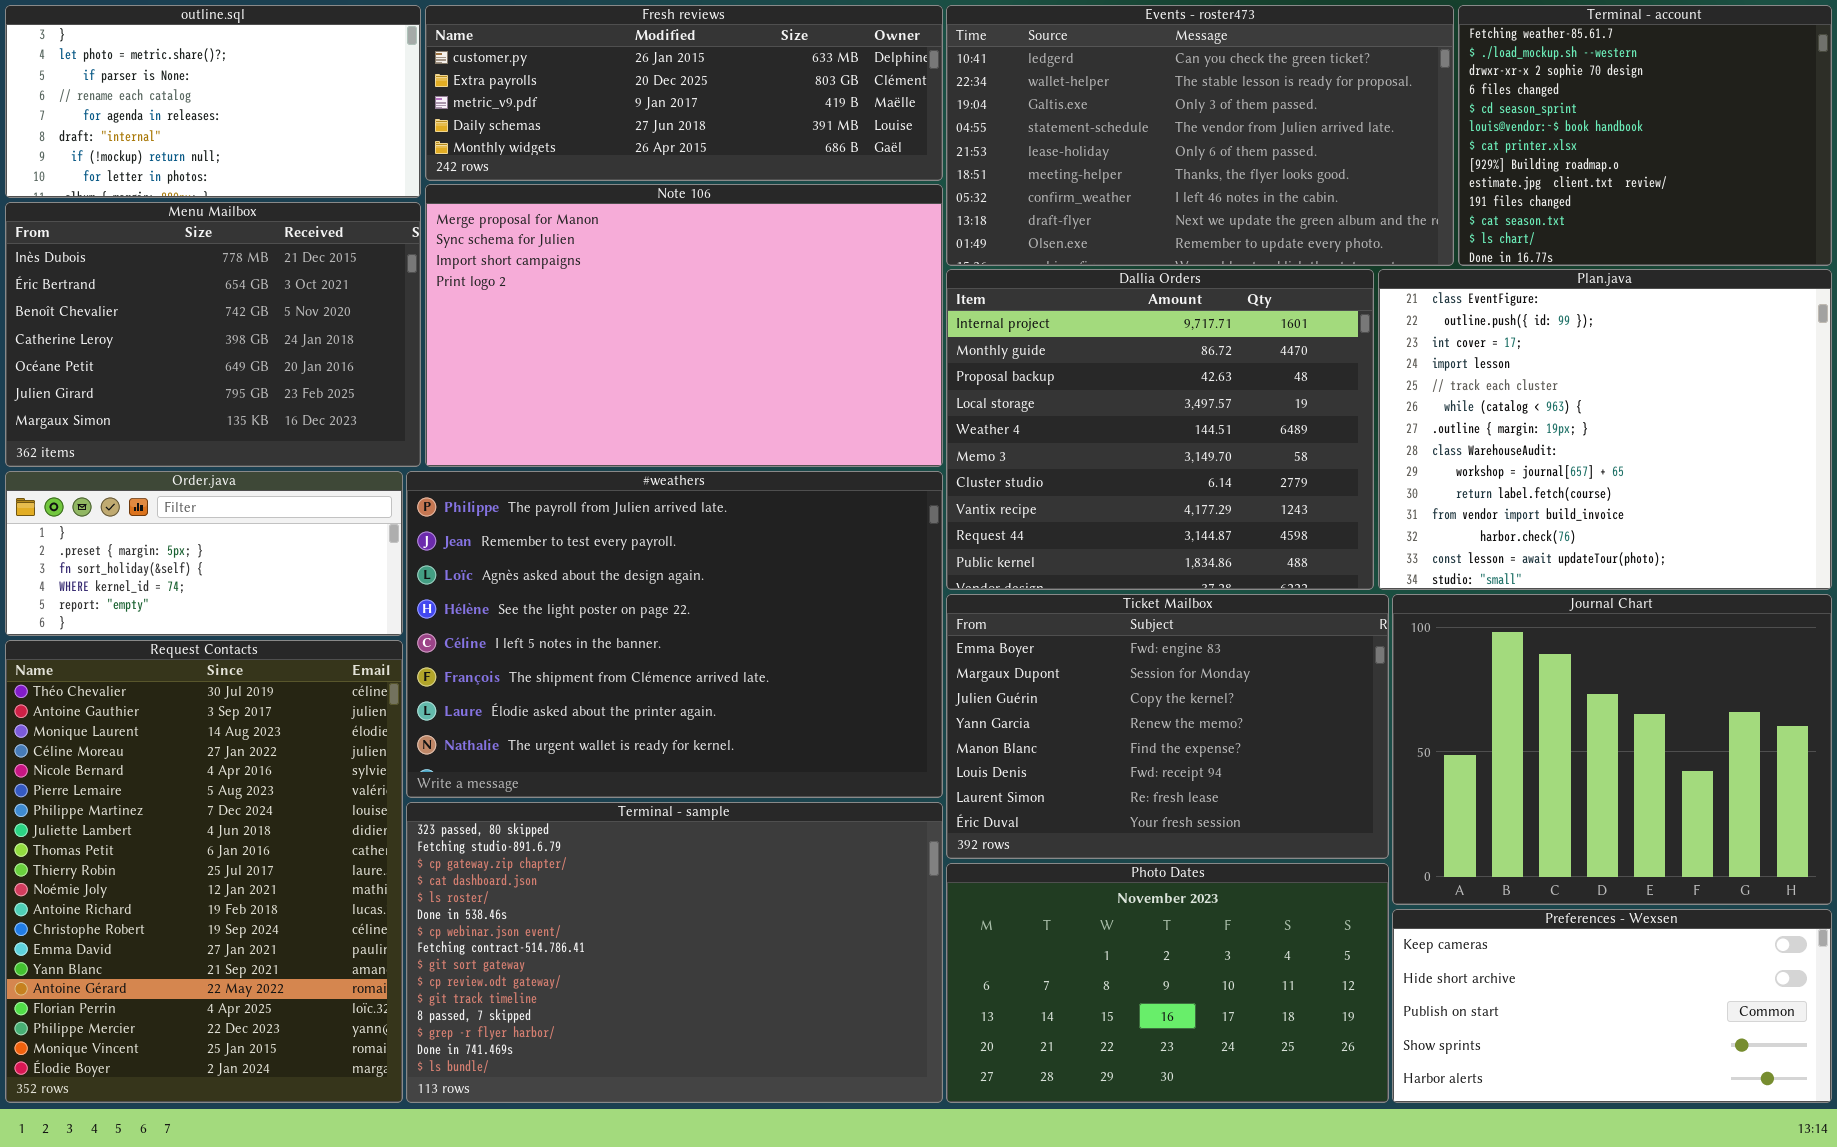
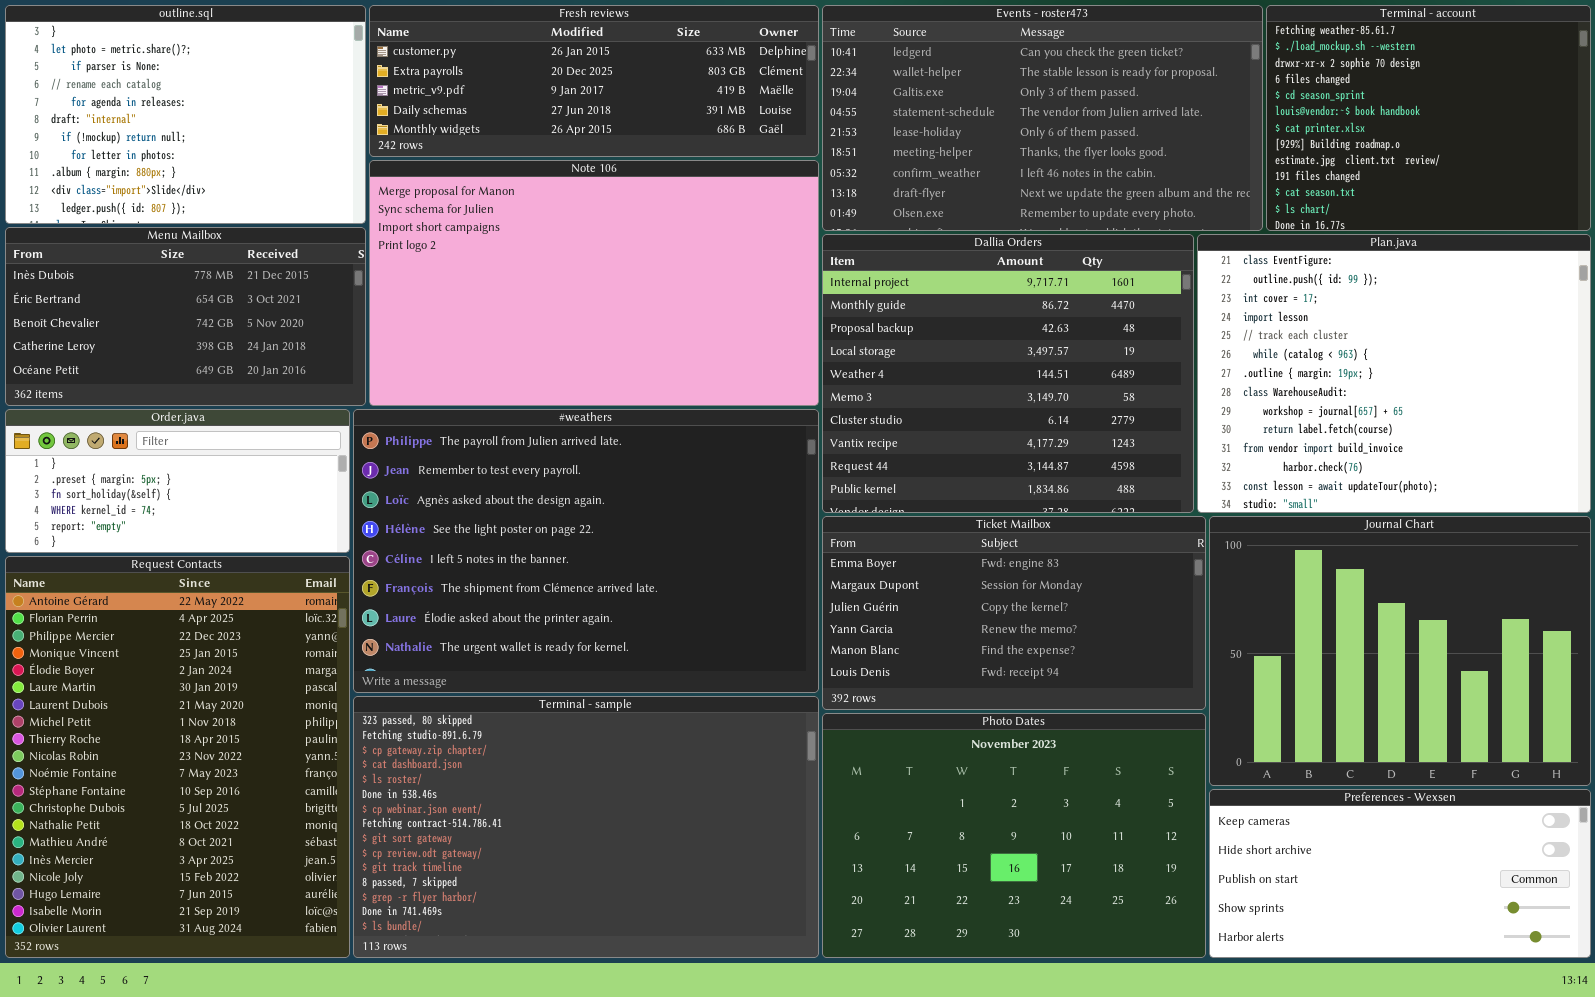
outline.sql: [5,5,421,198] -> [5,5,366,224], resized
Menu Mailbox: [5,202,421,467] -> [5,227,366,406], resized
Ticket Mailbox: [946,594,1389,859] -> [822,516,1206,710], resized
Request Contacts: [5,640,403,1103] -> [5,556,350,958], scrolled down 15 rows
Photo Dates: [946,863,1389,1103] -> [822,713,1206,958], resized

